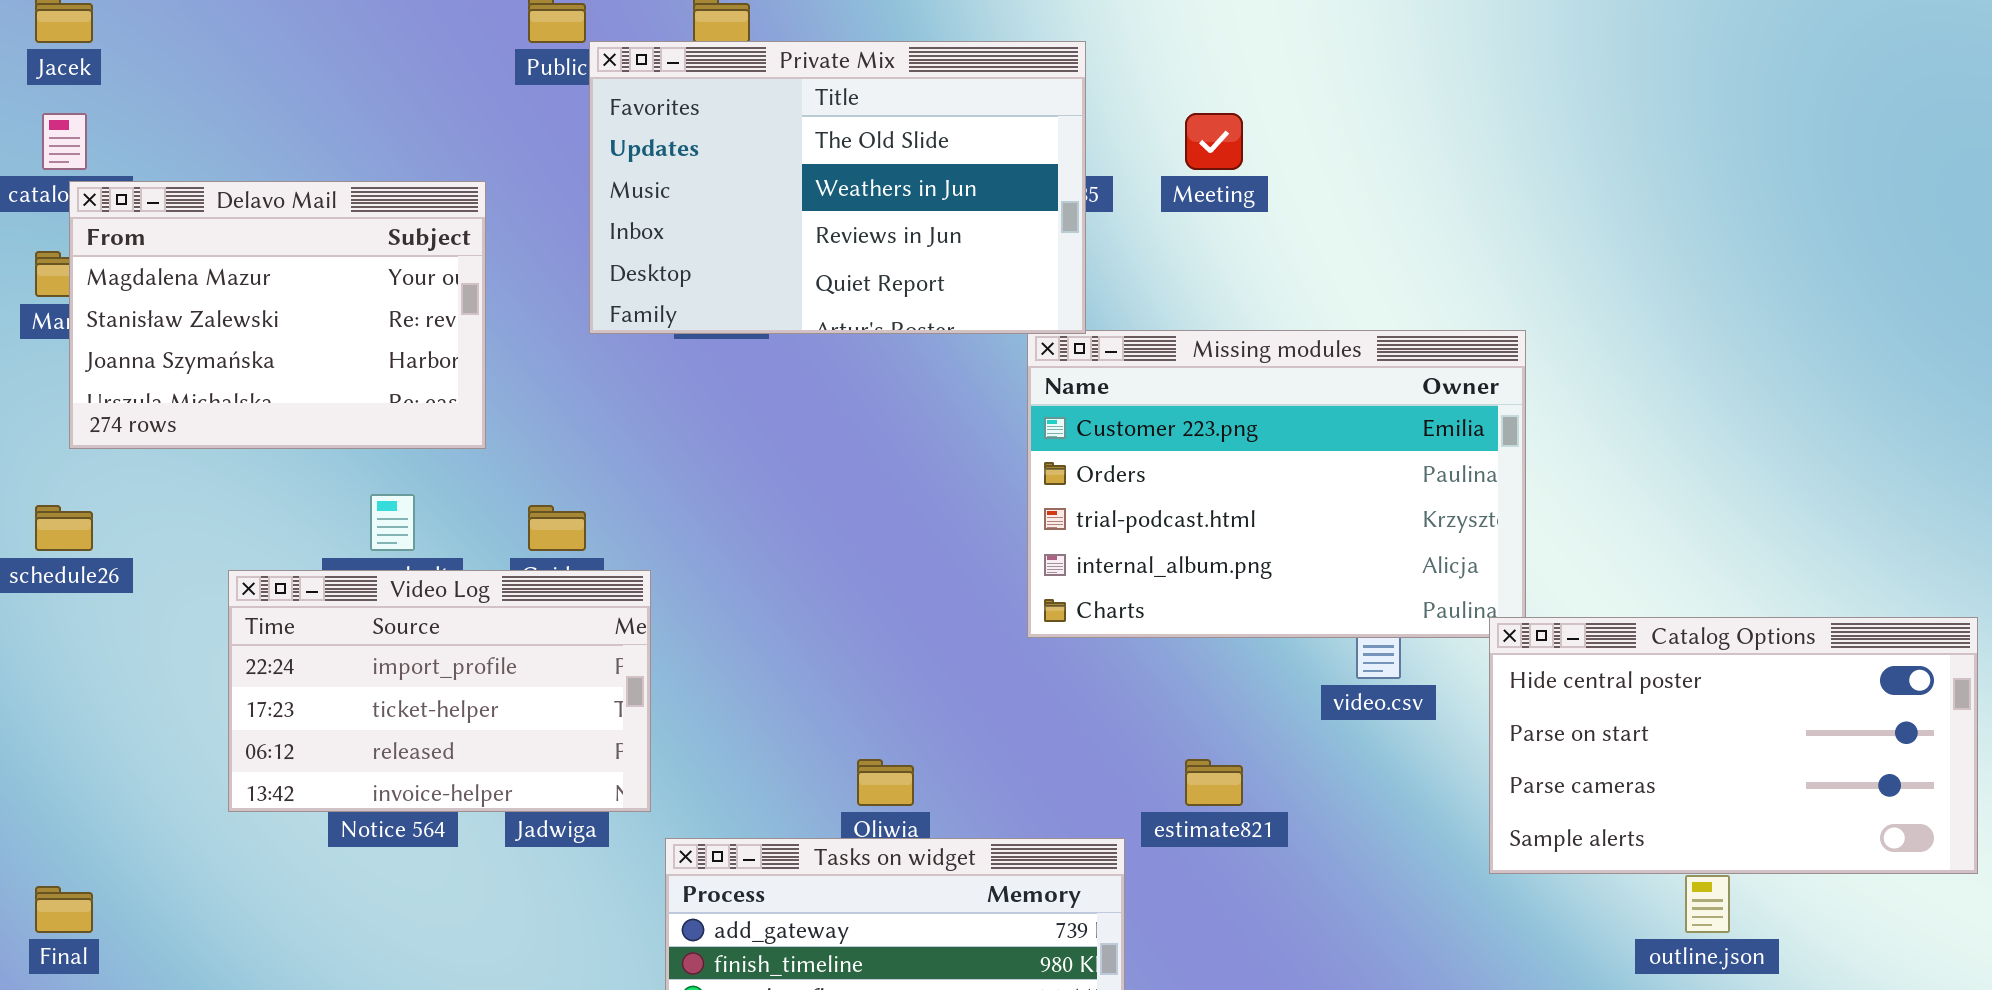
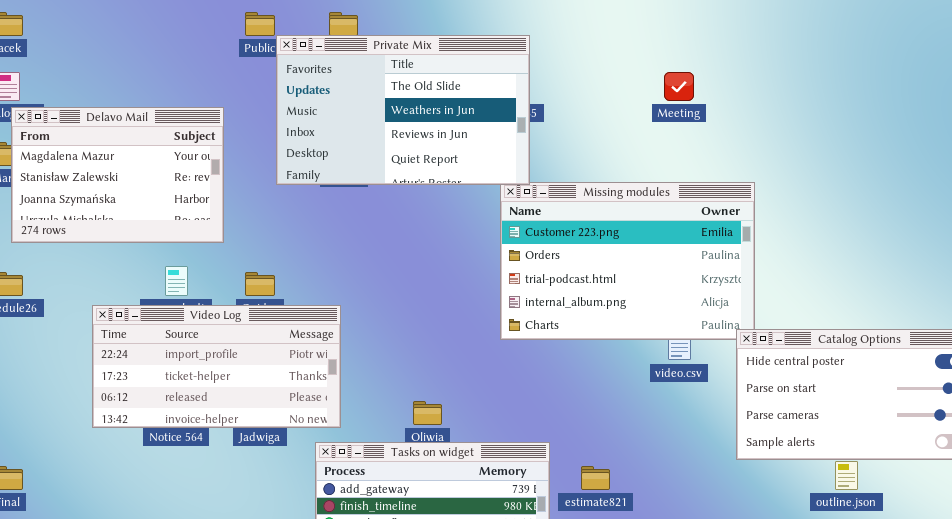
Meeting: [1185,113,1243,170] -> [664,72,694,101], moved
Video Log: [228,570,651,812] -> [92,305,341,428], resized
estimate821: [1185,759,1243,806] -> [581,466,610,490], moved

